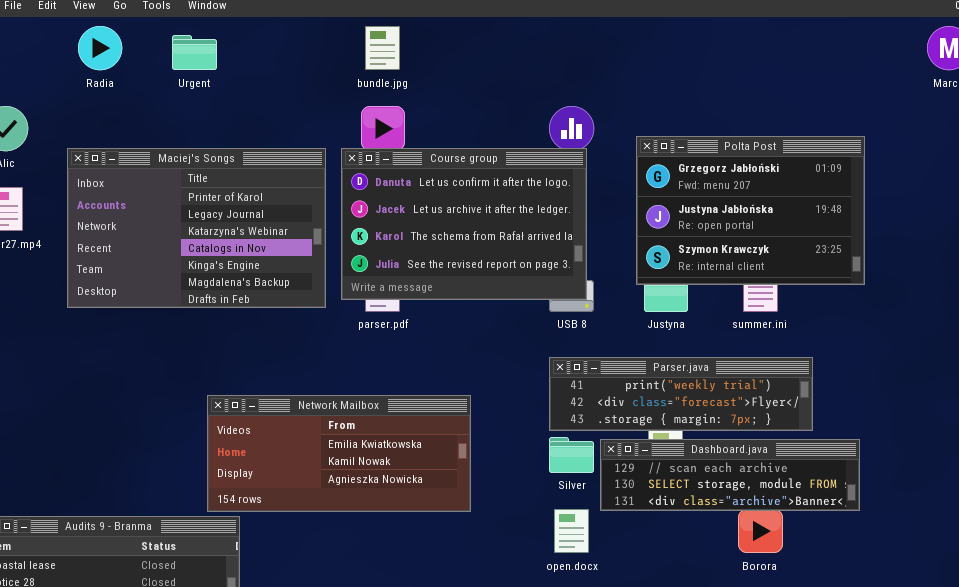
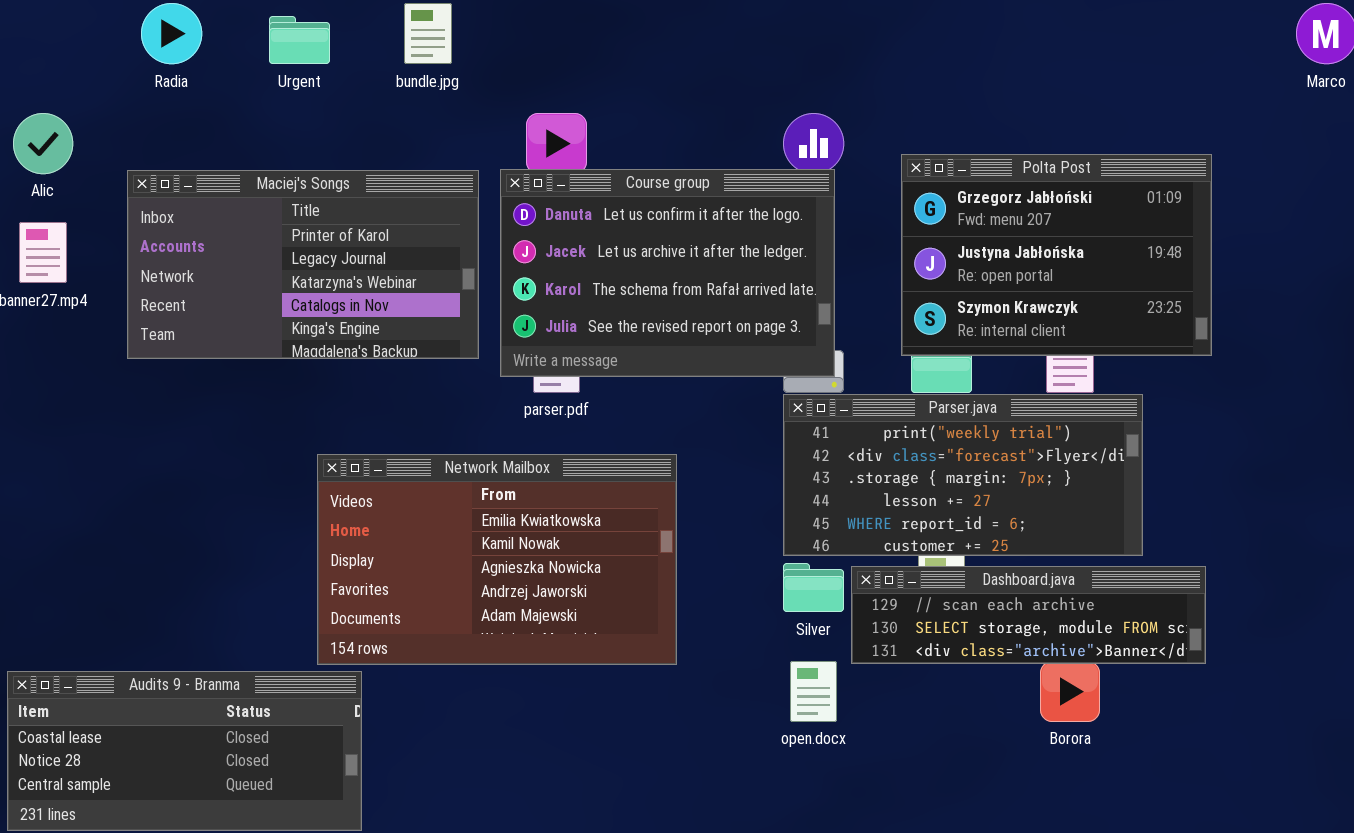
bundle.jpg: [365,26,400,70] -> [404,3,452,64], moved
Maciej's Songs: [67,148,326,308] -> [127,170,479,359], resized
Parser.java: [549,357,813,431] -> [783,394,1143,556], resized
Network Mailbox: [207,395,471,512] -> [317,454,677,665], resized

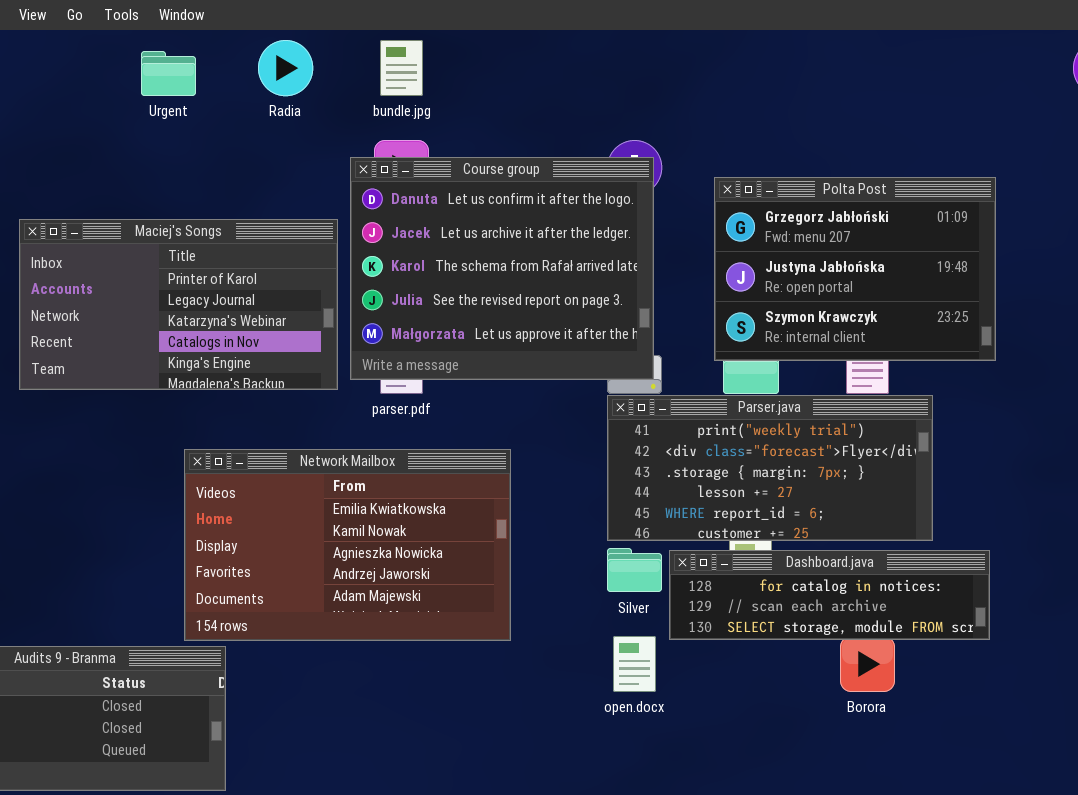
Radia: [141,3,202,64] -> [258,40,313,96], moved
bundle.jpg: [404,3,452,64] -> [380,40,423,96], moved
Course group: [500,169,835,377] -> [350,157,654,380], resized
Maciej's Songs: [127,170,479,359] -> [19,219,338,390], moved
Dashboard.java: [851,566,1206,664] -> [669,550,990,640], scrolled up 1 row

